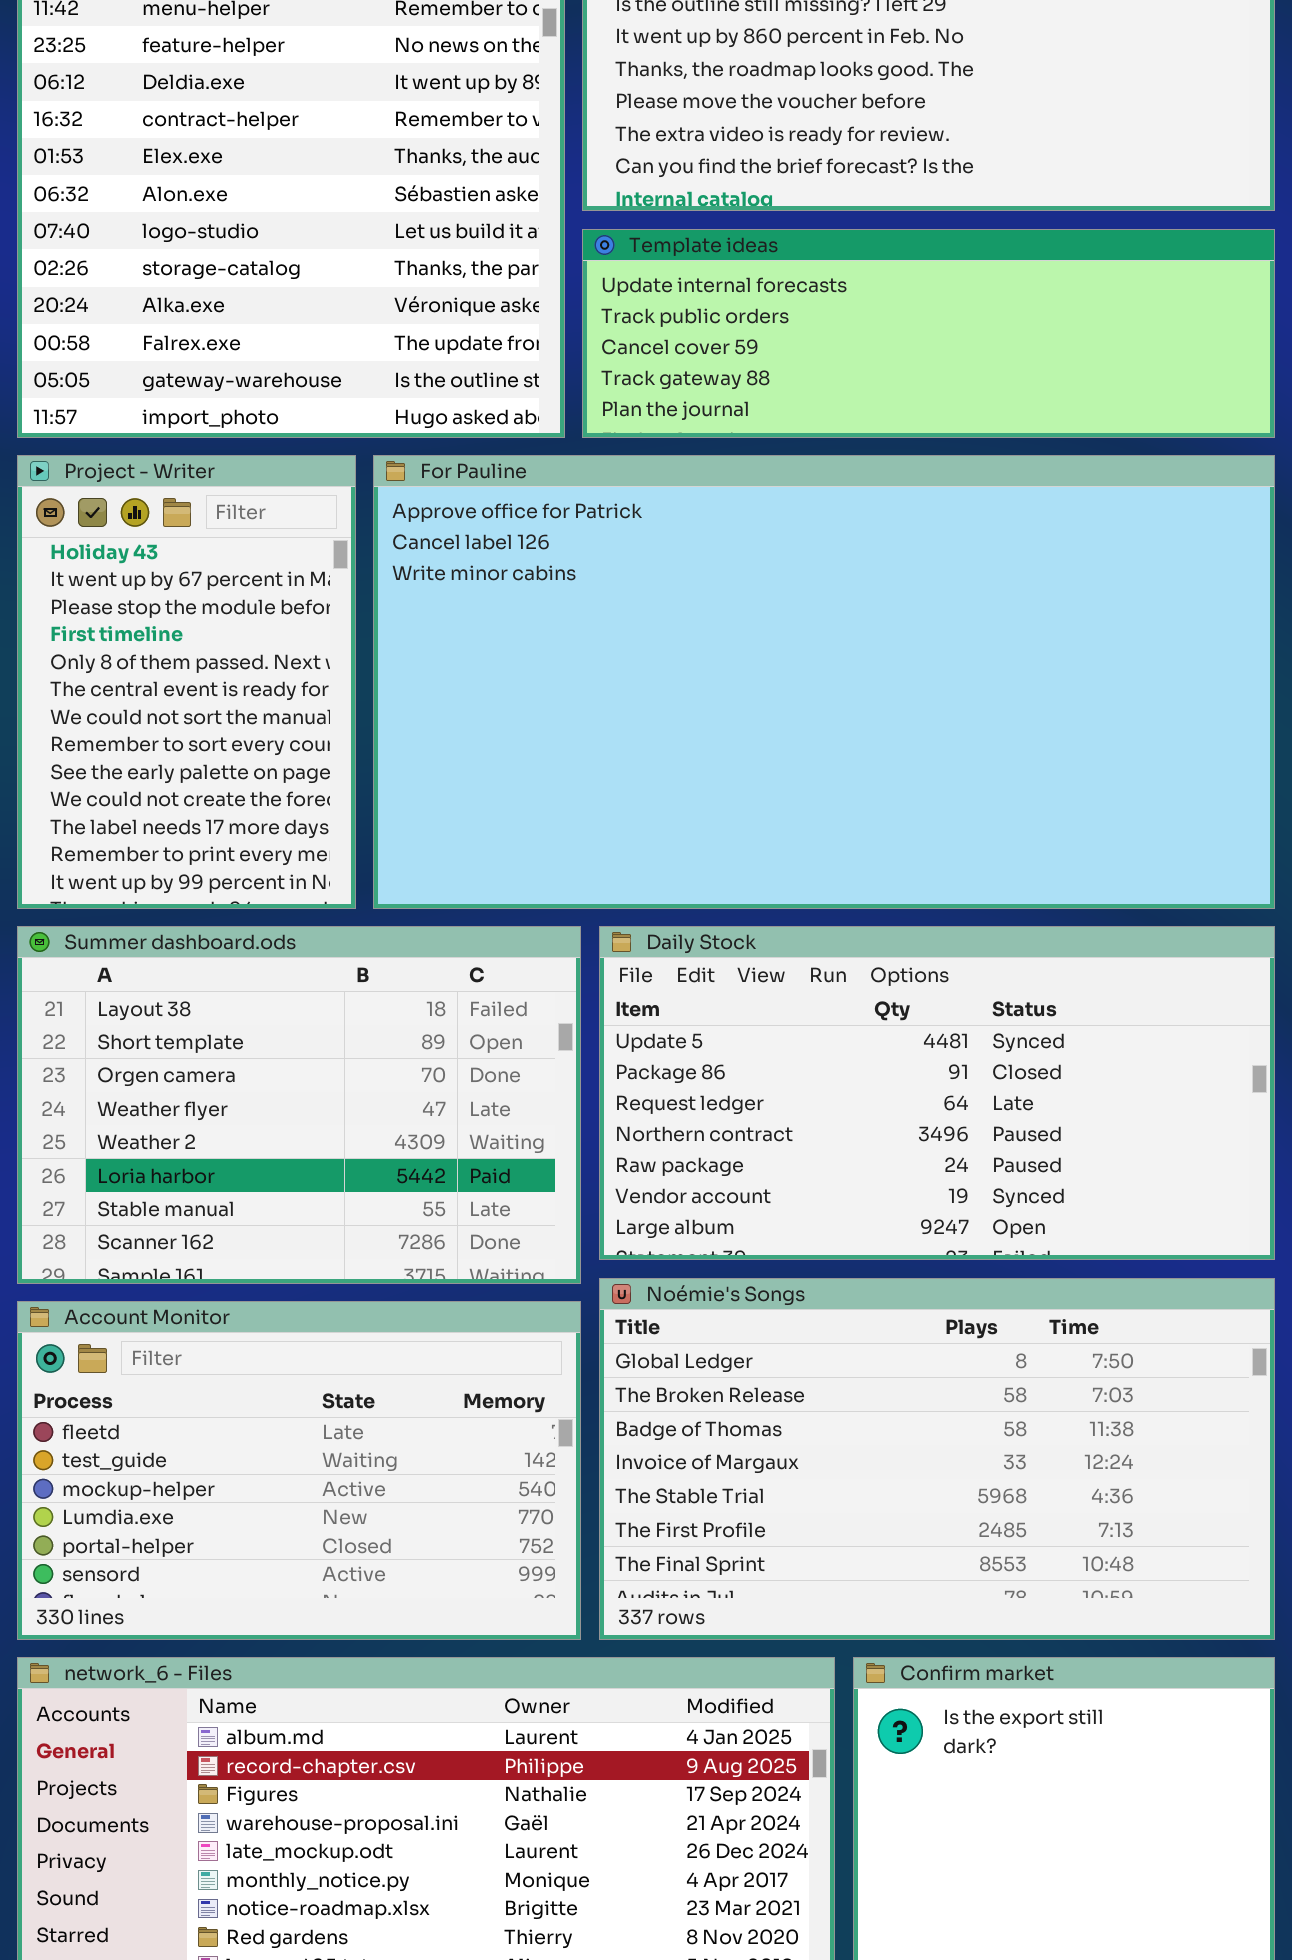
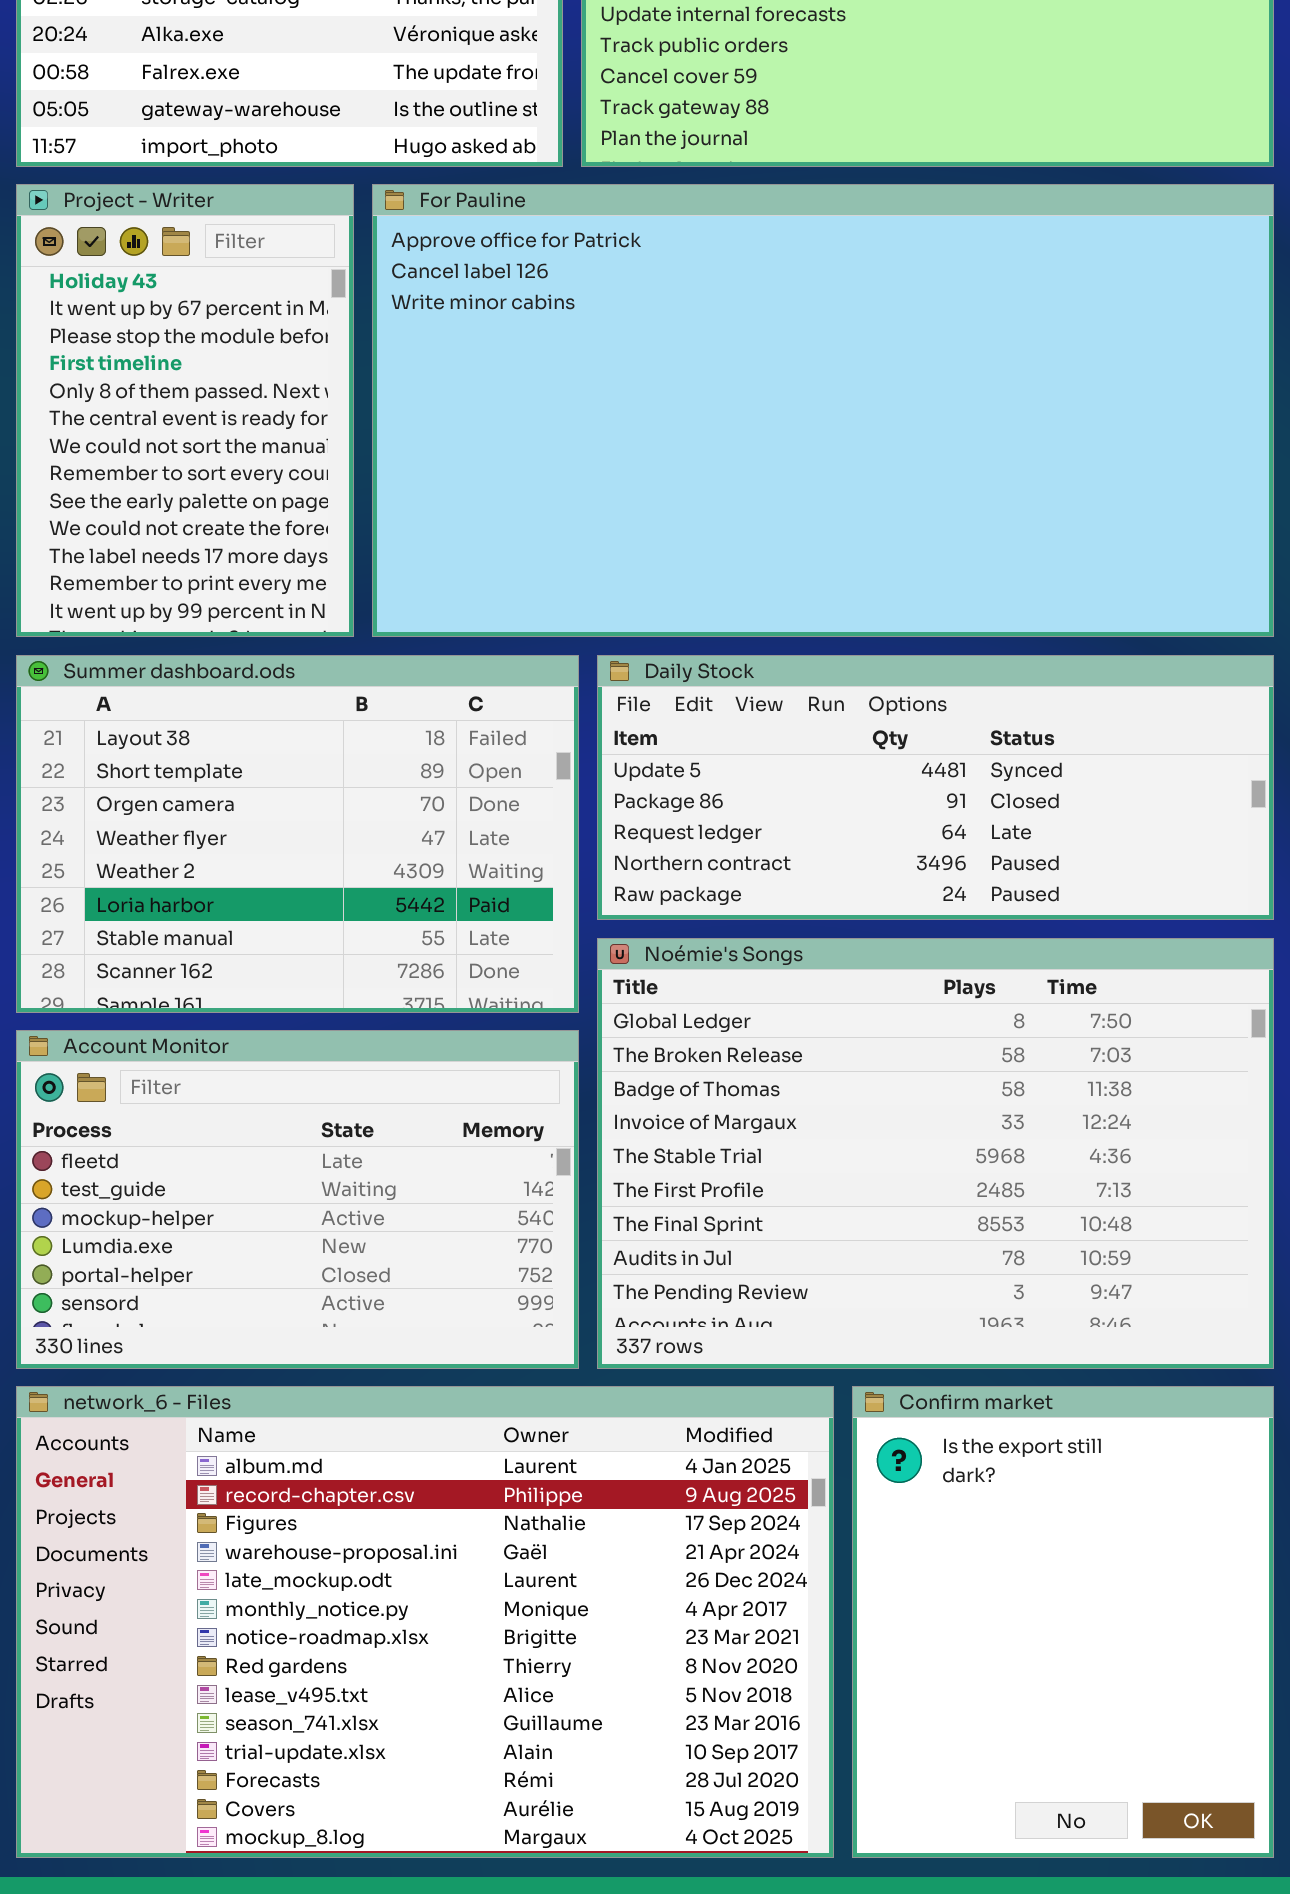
Daily Stock: [599,926,1275,1260] -> [597,655,1274,920], resized
Noémie's Songs: [599,1278,1275,1640] -> [597,938,1274,1369], resized

